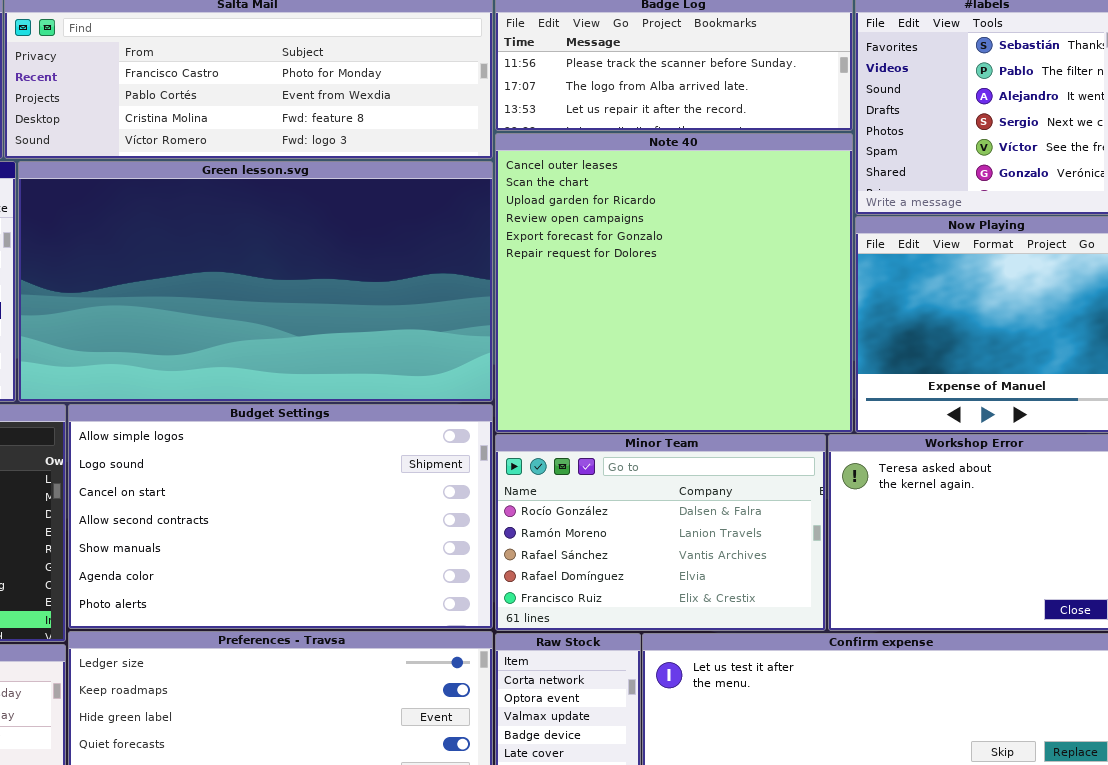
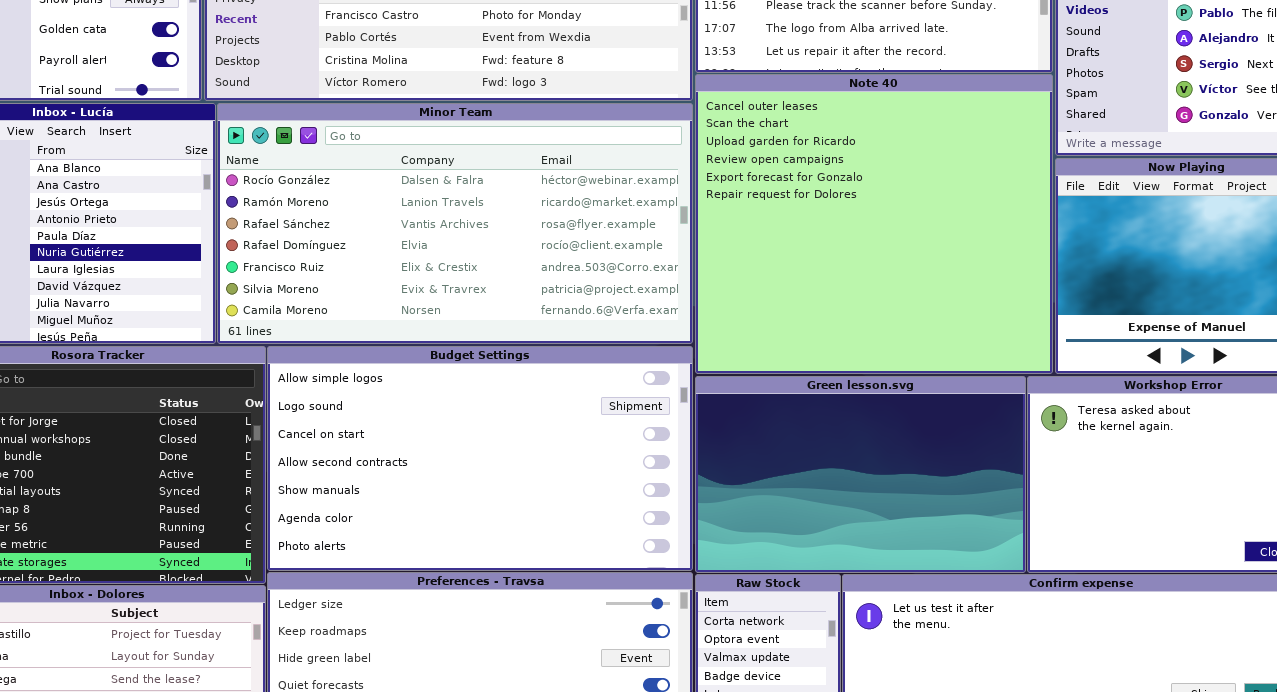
Green lesson.svg: [18,161,493,402] -> [695,376,1026,573], moved, resized
Minor Team: [495,434,826,631] -> [217,103,693,344], moved, resized

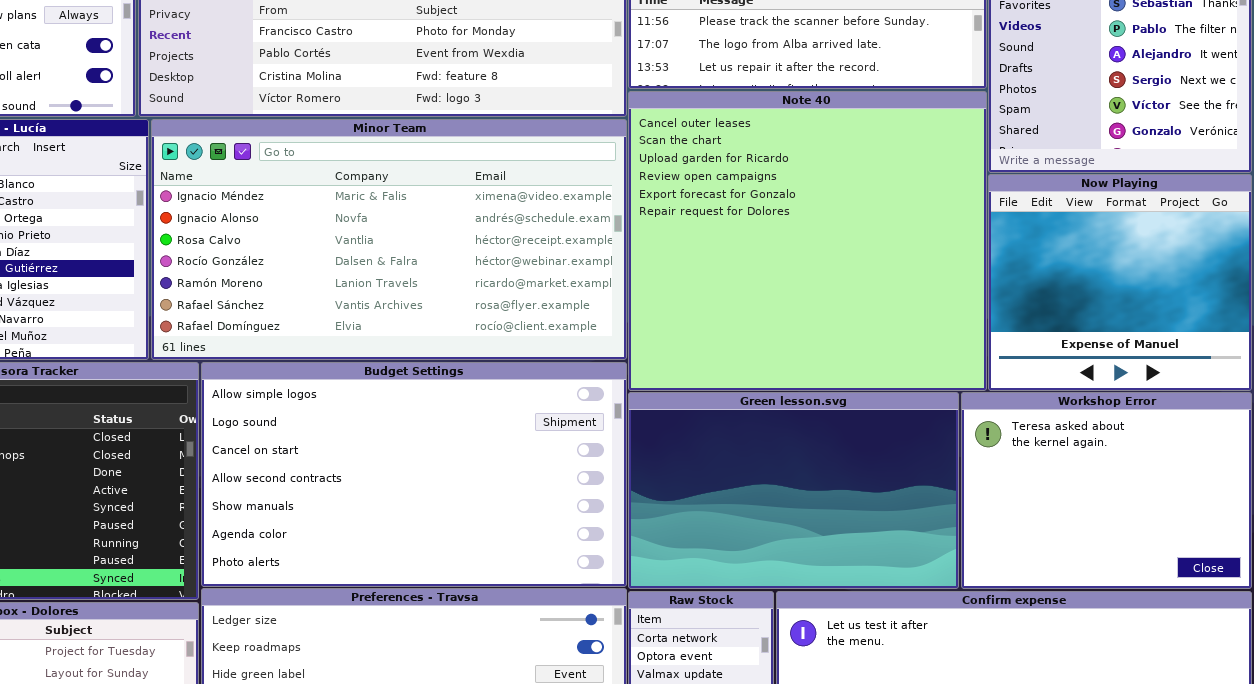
Minor Team: [217,103,693,344] -> [151,119,627,360], scrolled up 3 rows

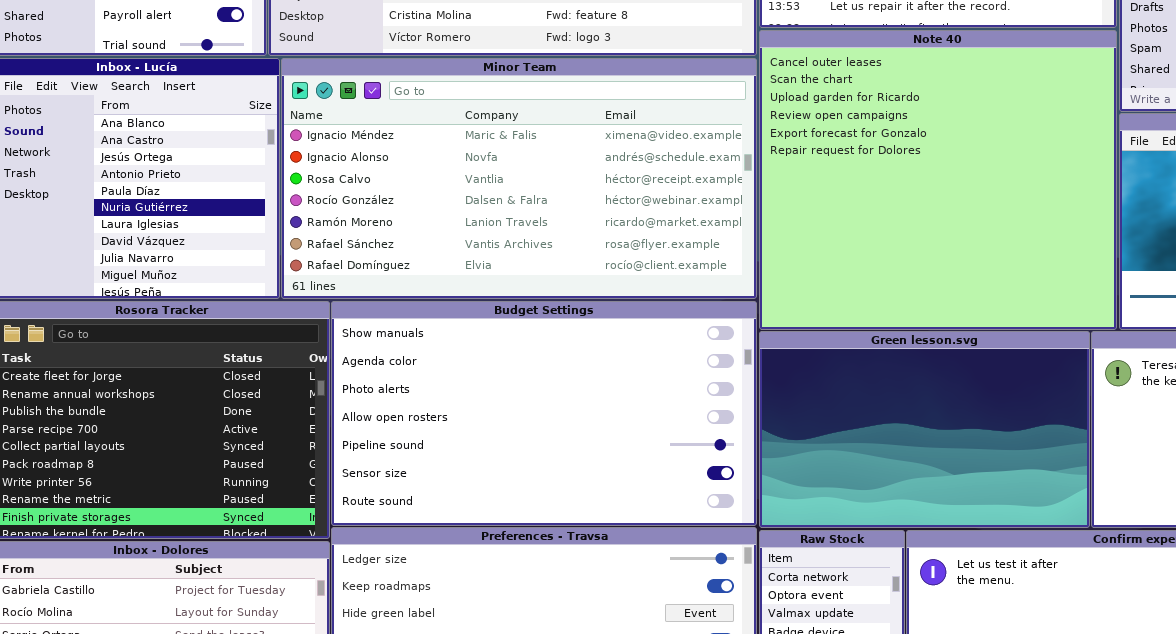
Budget Settings: [201,362,627,587] -> [331,301,757,526], scrolled down 4 rows

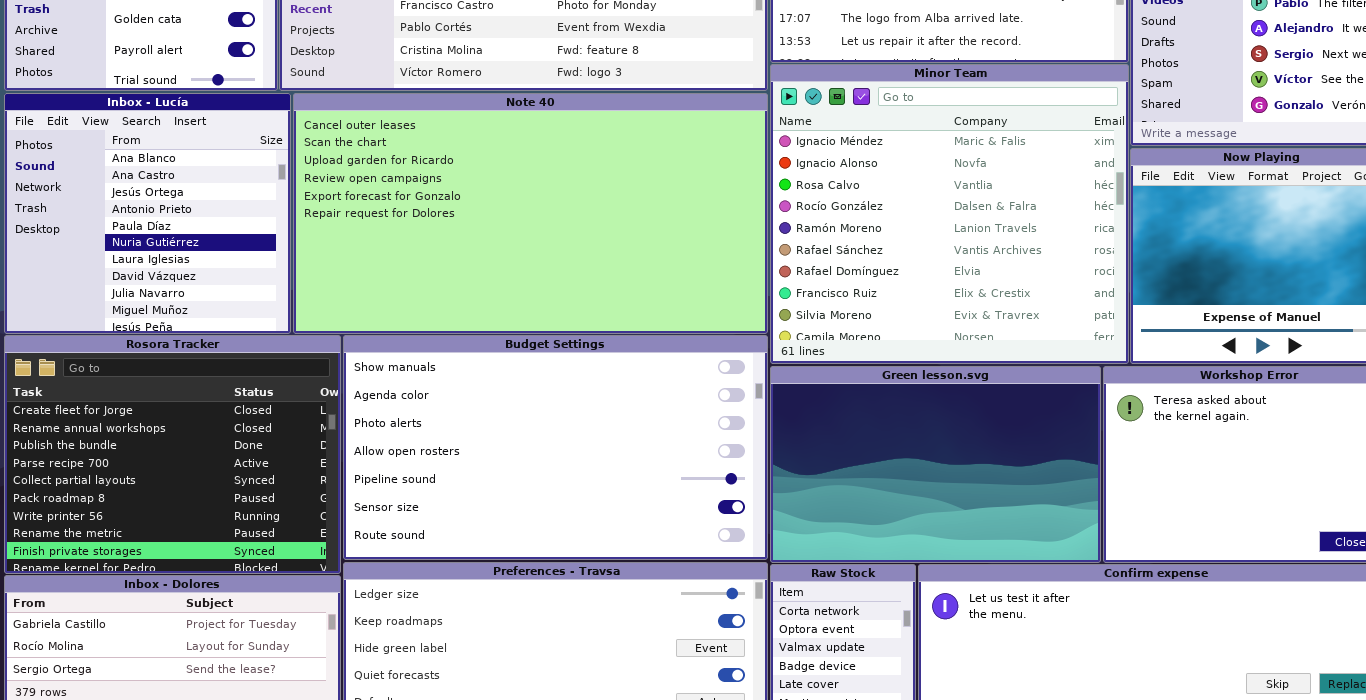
Note 40: [759,30,1117,330] -> [293,93,768,334], moved, resized
Minor Team: [281,58,757,299] -> [770,64,1129,364], moved, resized

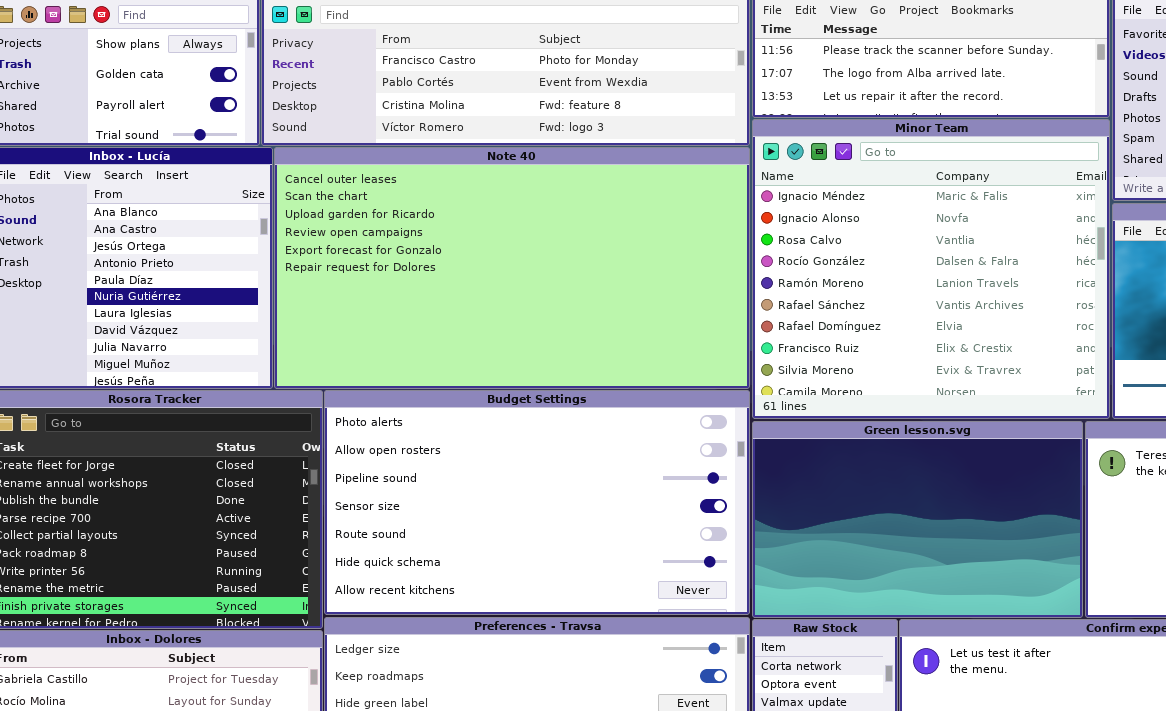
Budget Settings: [343,335,768,560] -> [324,390,750,615], scrolled down 2 rows

